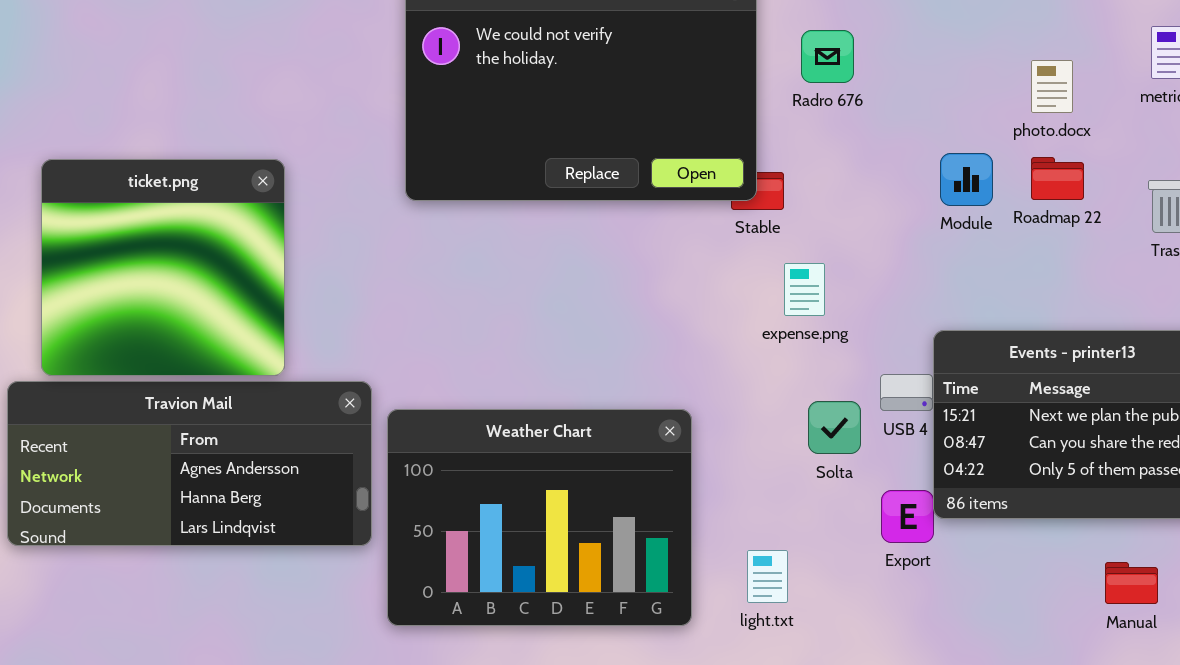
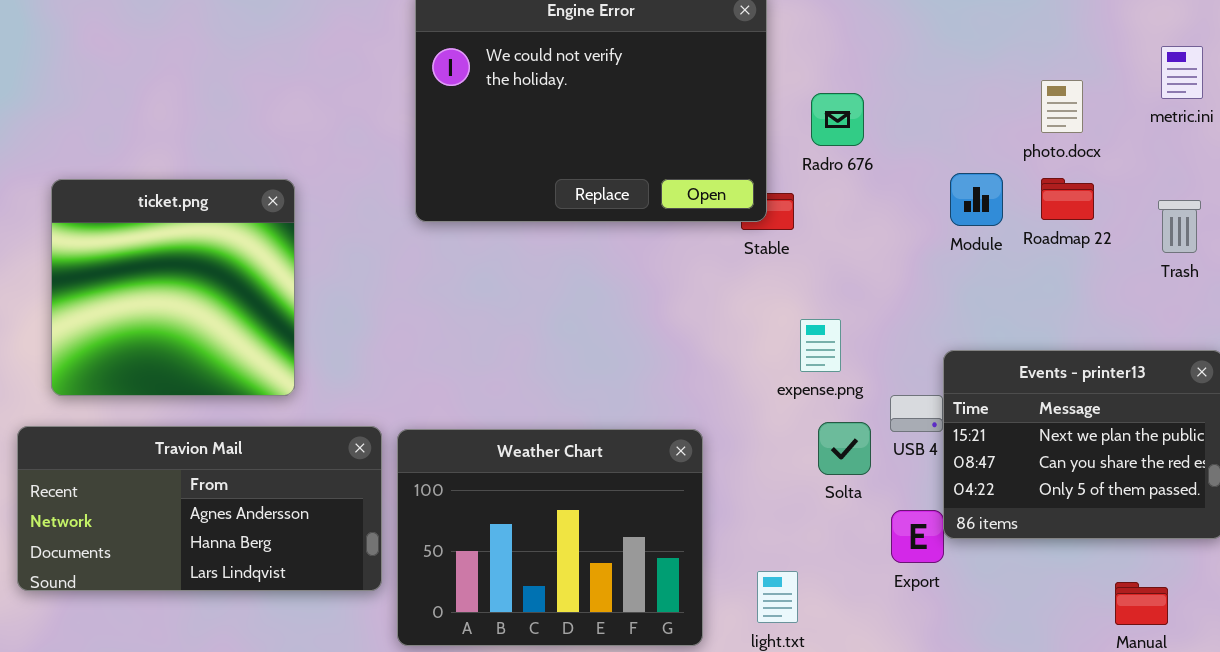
Radro 676: [801,30,854,83] -> [811,93,864,146], moved
expense.png: [784,263,825,316] -> [800,319,841,372], moved
Travion Mail: [7,381,372,546] -> [17,426,382,591], moved

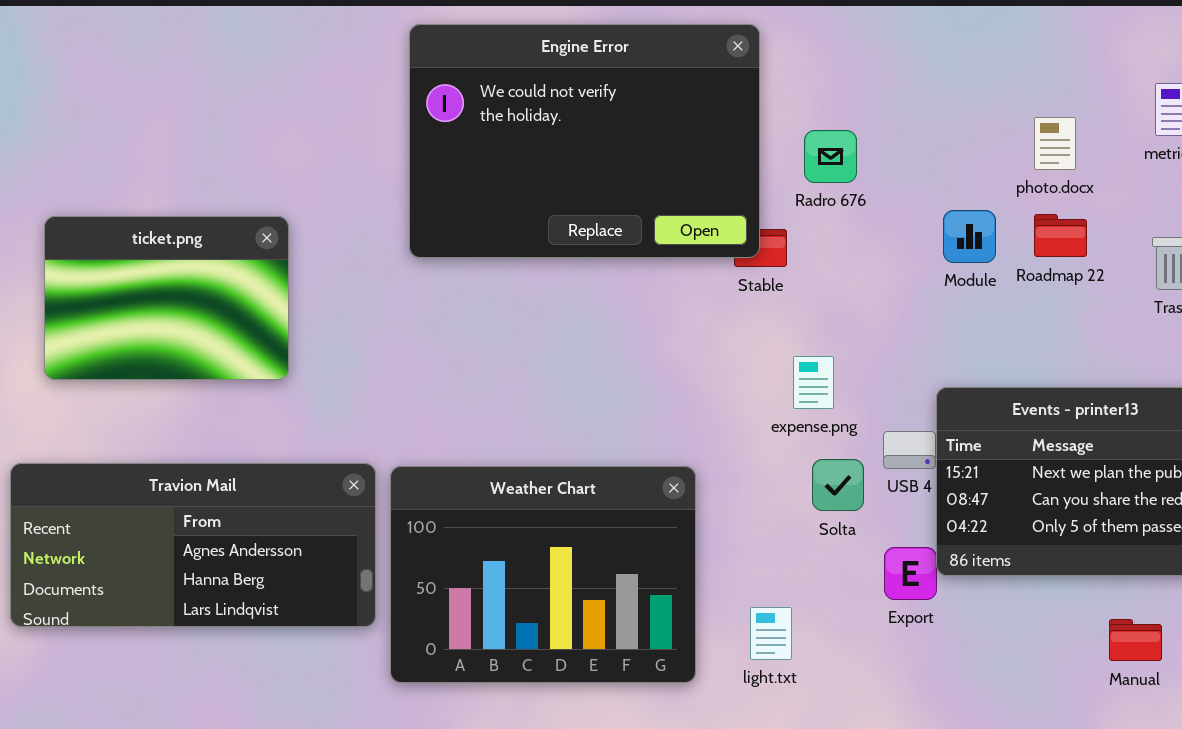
ticket.png: [51,179,295,396] -> [44,216,289,380], resized

